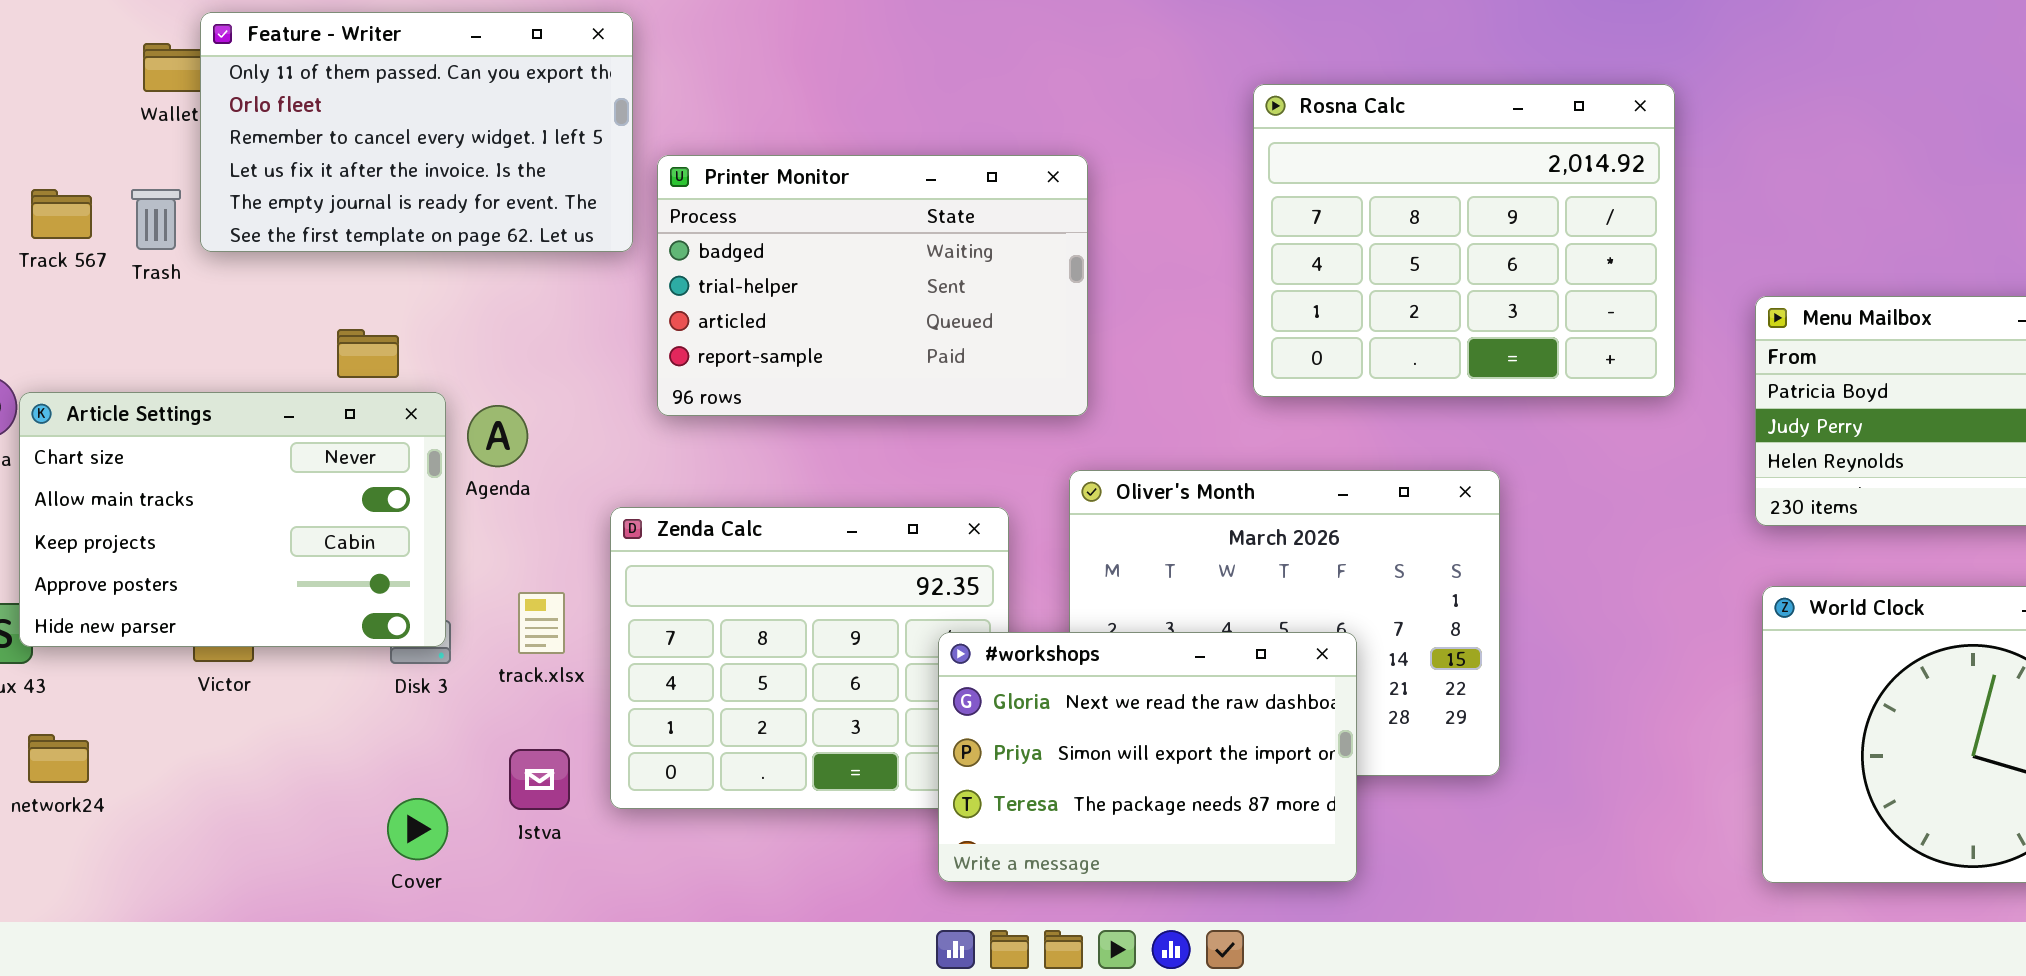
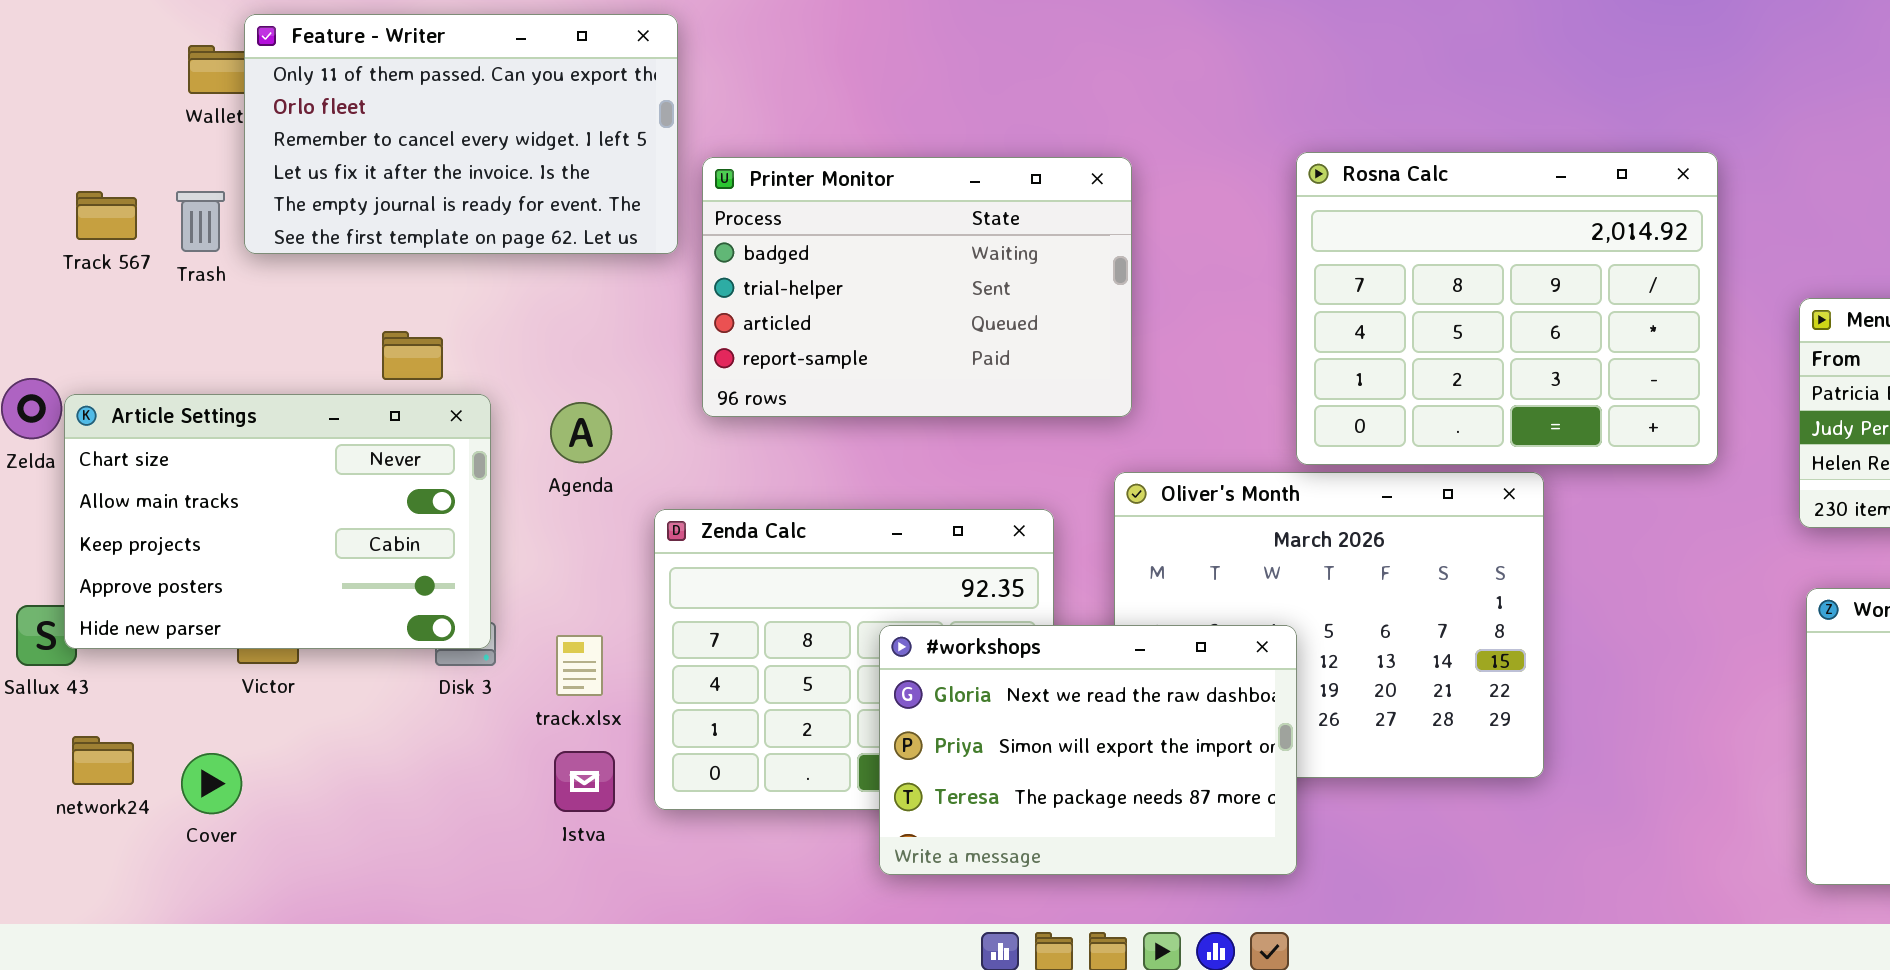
Rosna Calc: [1253,84,1675,397] -> [1296,152,1718,465], moved
Agenda: [467,405,528,467] -> [550,402,612,463], moved
track.xlsx: [518,592,565,654] -> [556,635,603,696], moved
#workshops: [938,632,1357,882] -> [879,625,1297,875], moved
Cover: [387,798,448,860] -> [181,753,242,814], moved

